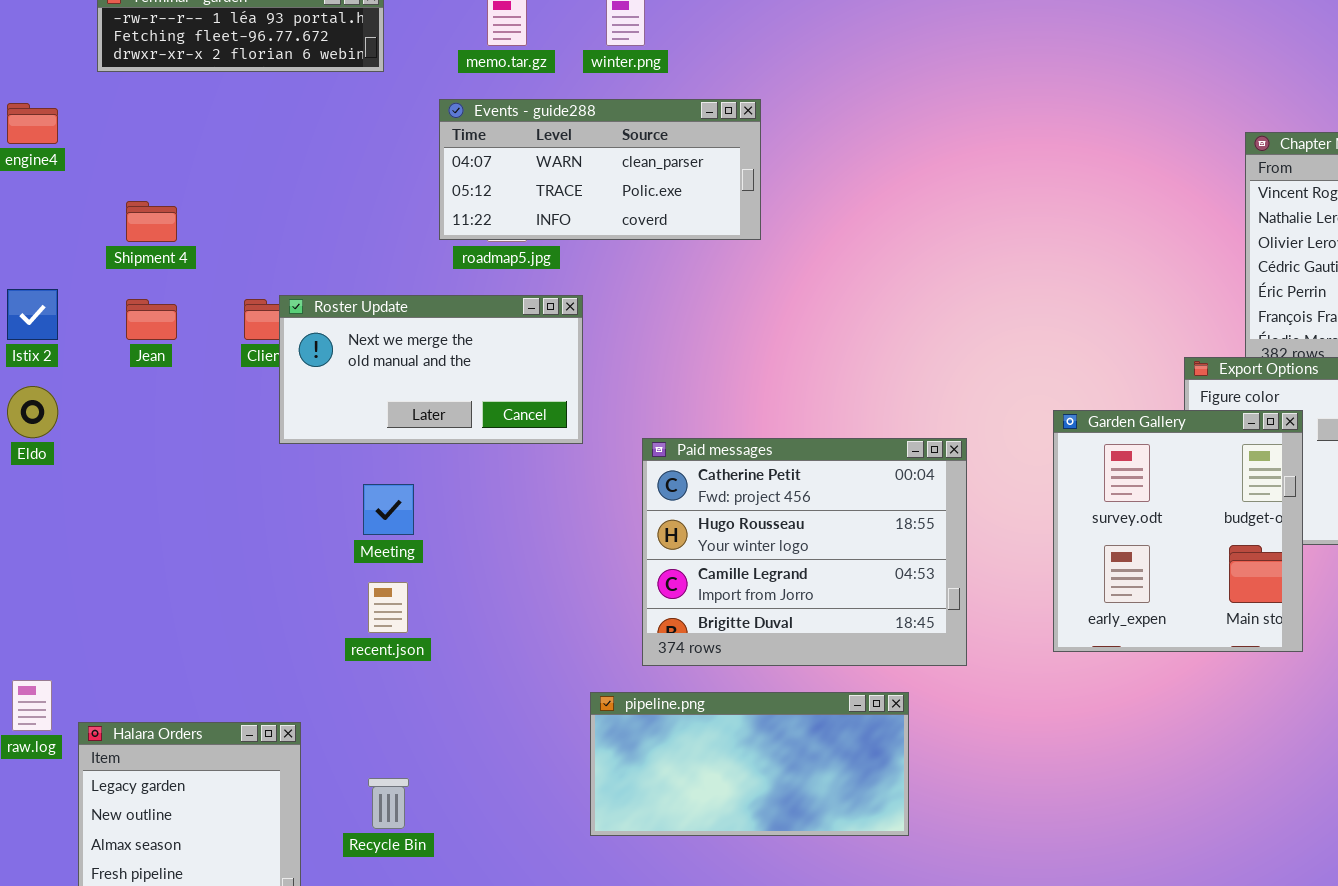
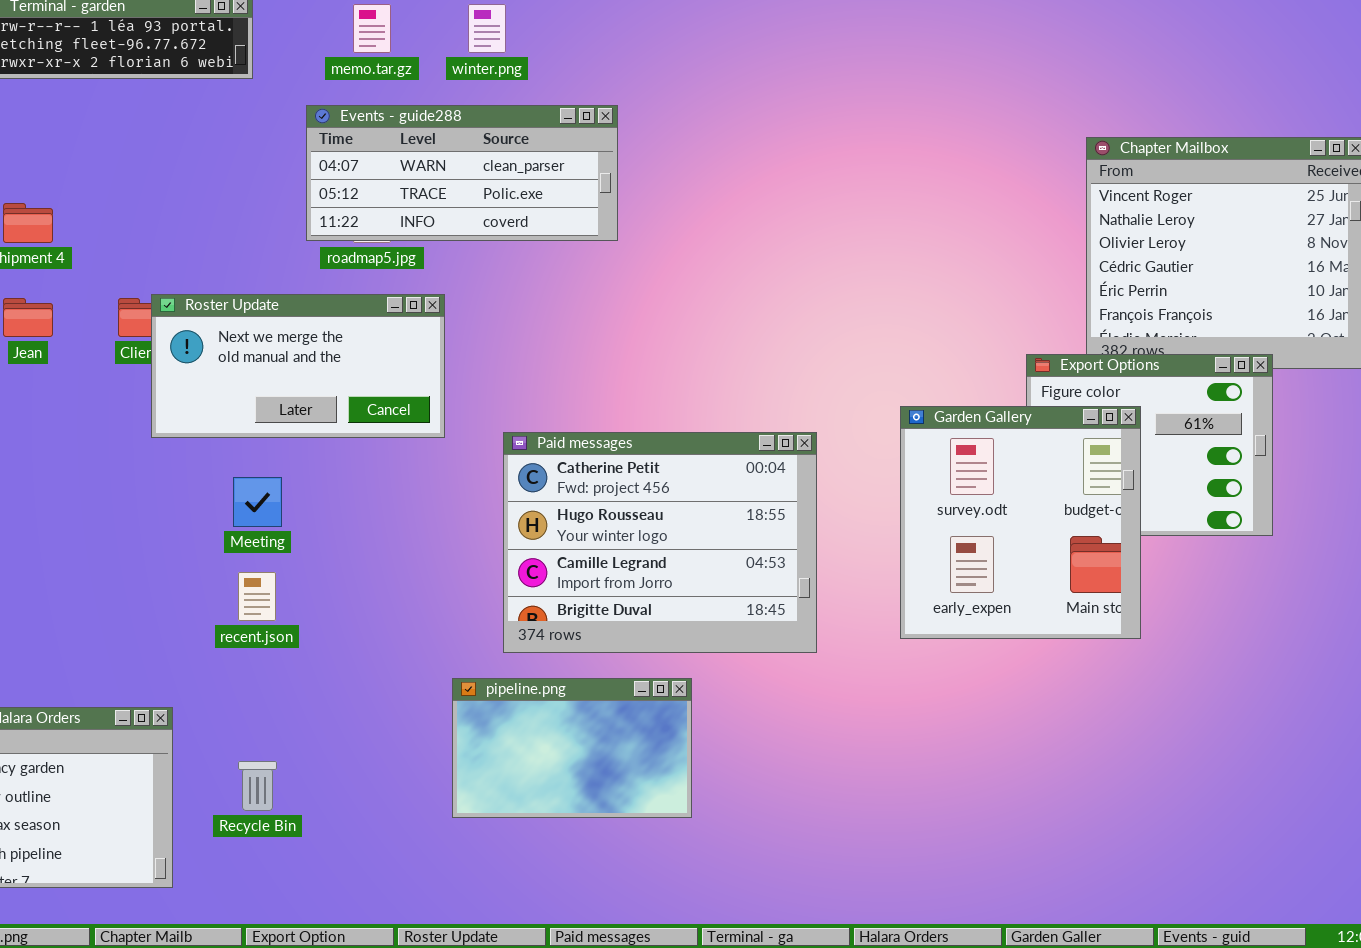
pipeline.png: [590,692,909,836] -> [452,678,692,818], resized

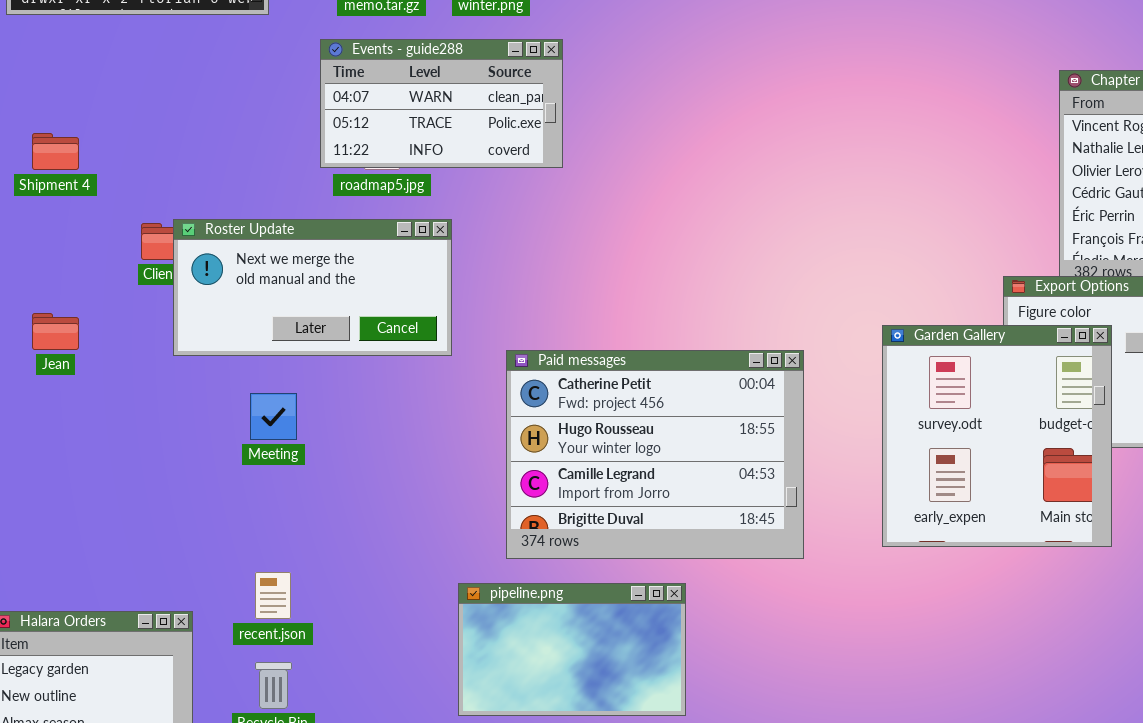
Events - guide288: [306,105,618,241] -> [320,39,563,168], resized
Jean: [3,298,53,337] -> [32,313,79,350], moved
recent.json: [238,572,276,621] -> [255,572,291,619], moved

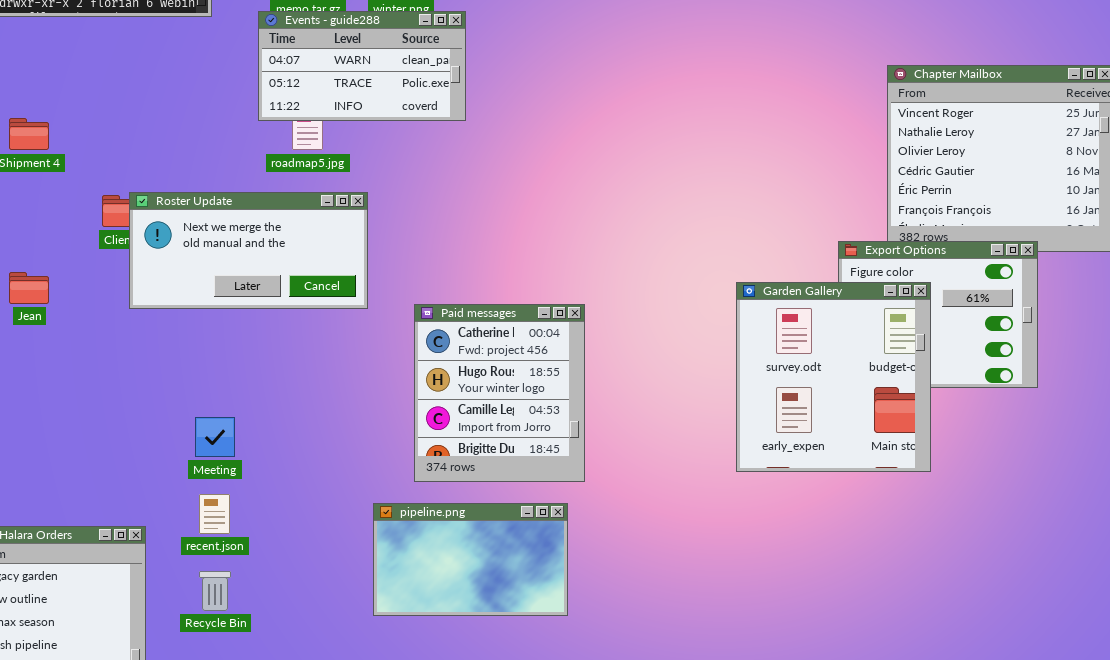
Events - guide288: [320,39,563,168] -> [258,11,466,121], moved
Paid messages: [506,350,804,559] -> [414,304,585,482], resized
Meeting: [250,393,297,440] -> [195,417,235,457], moved

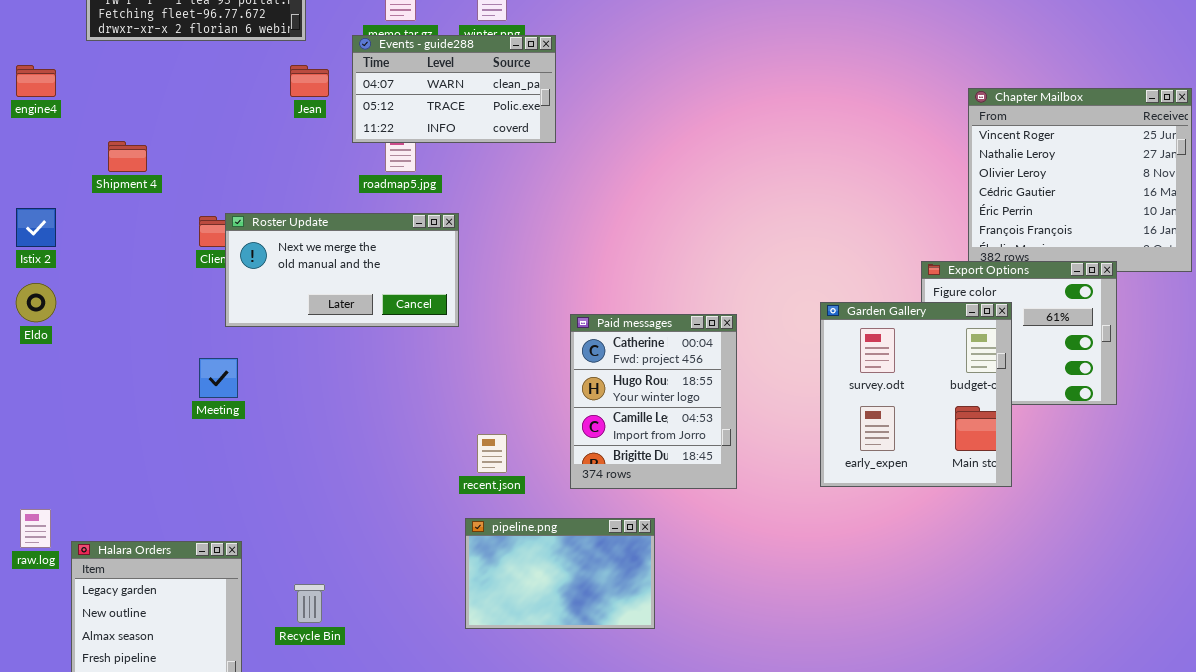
Jean: [9,272,49,304] -> [290,65,329,97], moved
Paid messages: [414,304,585,482] -> [570,314,737,489], moved
Meeting: [195,417,235,457] -> [199,358,238,398], moved
recent.json: [199,494,230,534] -> [477,434,507,473], moved

